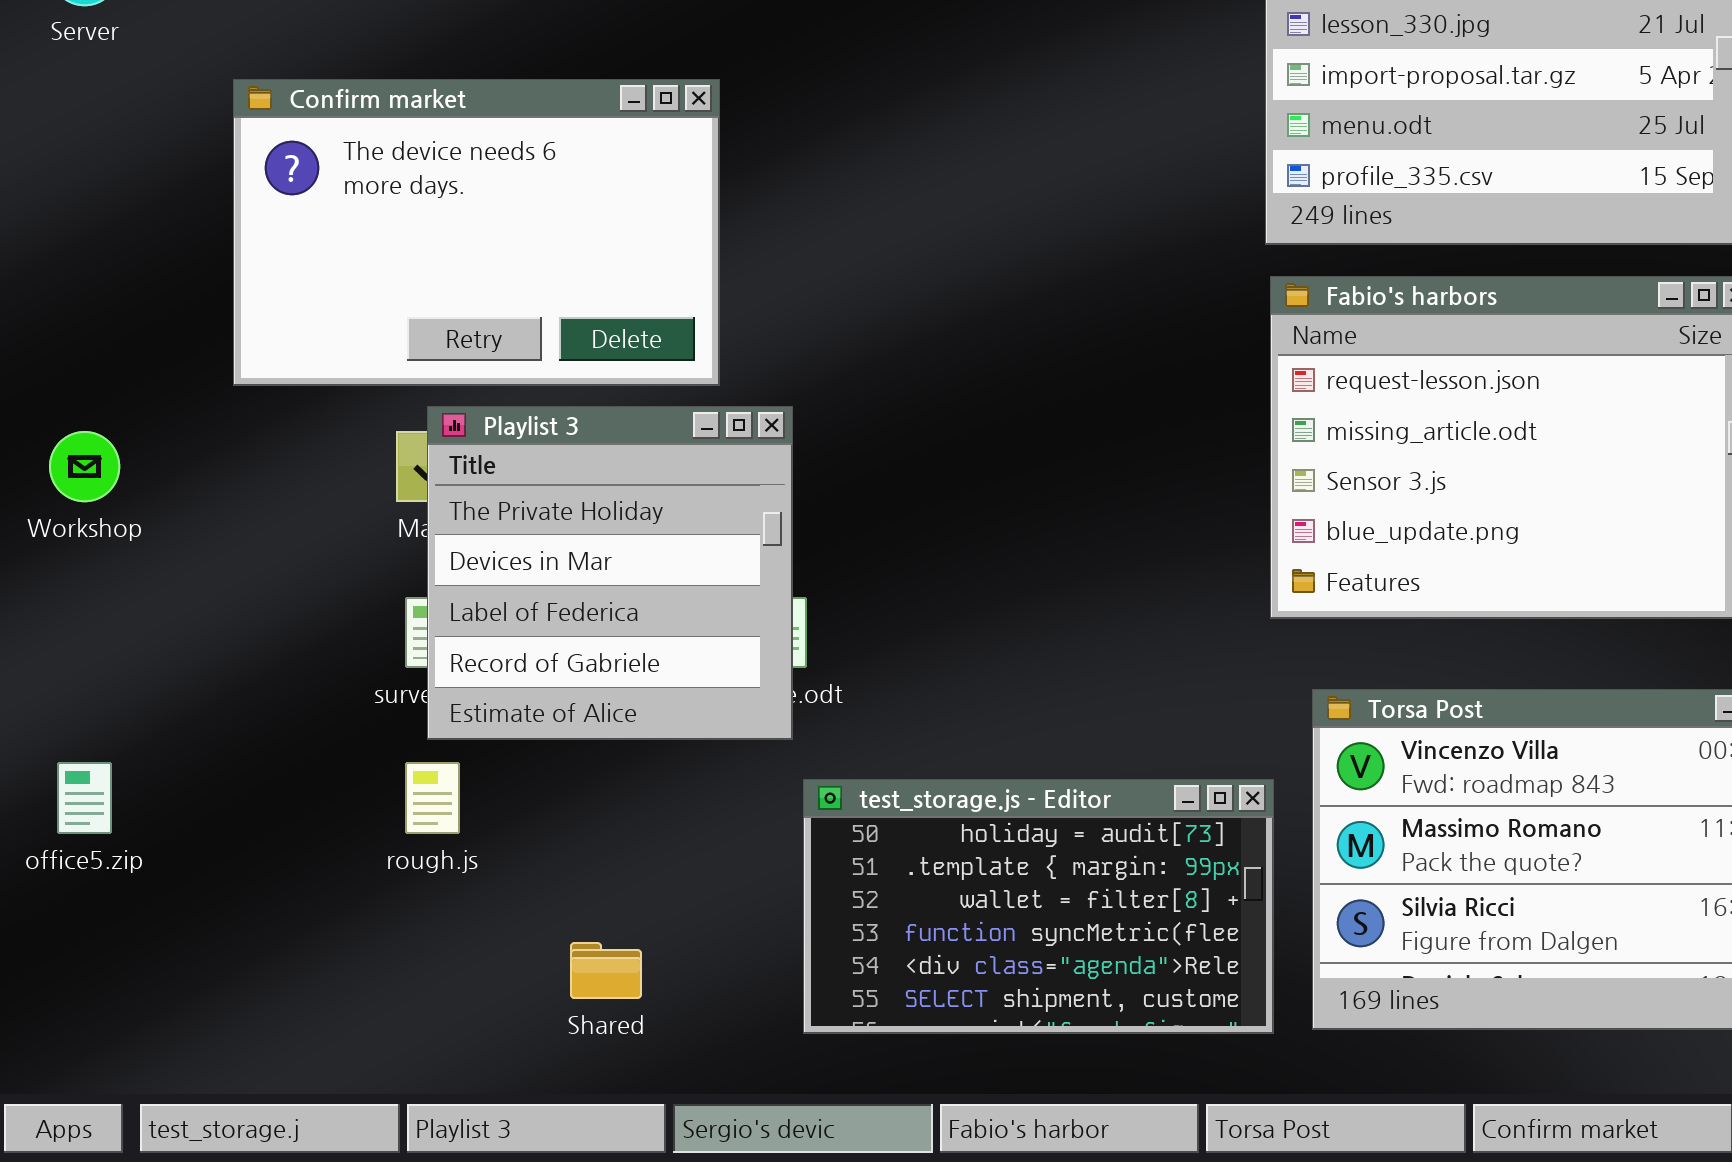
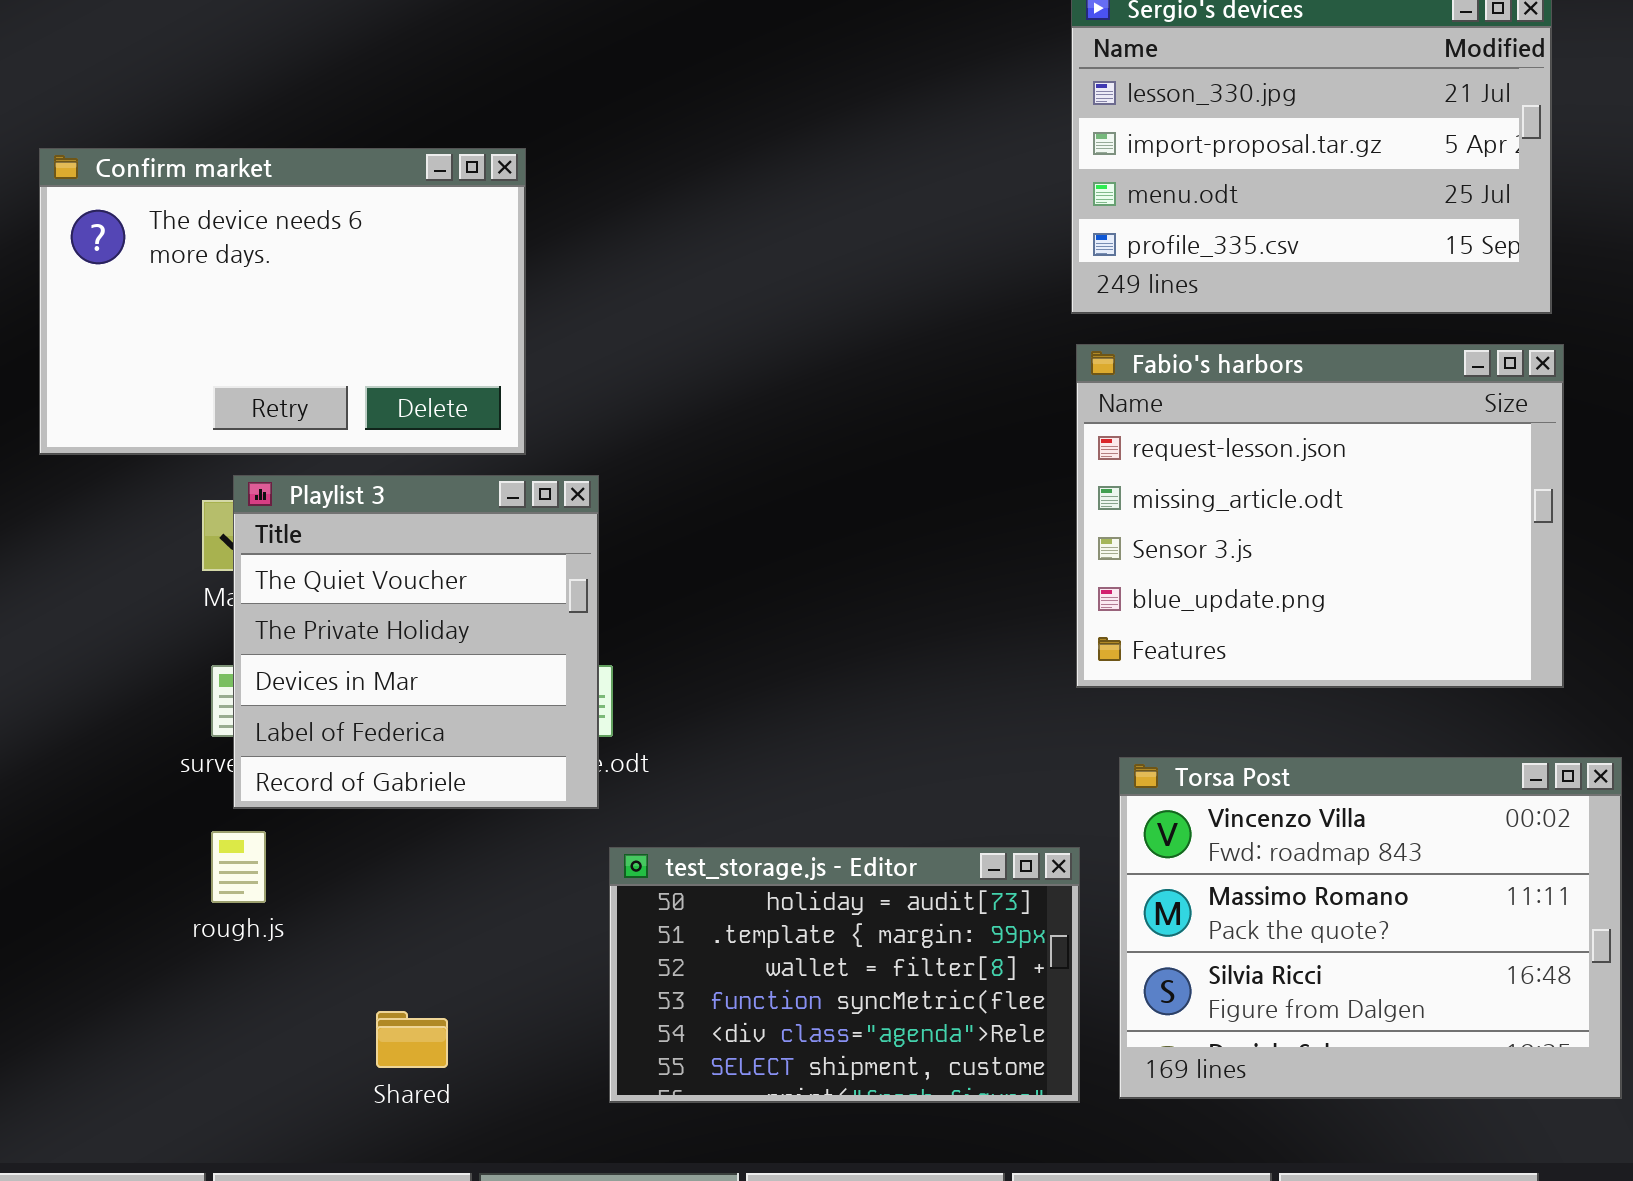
Playlist 3: [427,406,793,740] -> [233,475,599,809], scrolled up 1 row

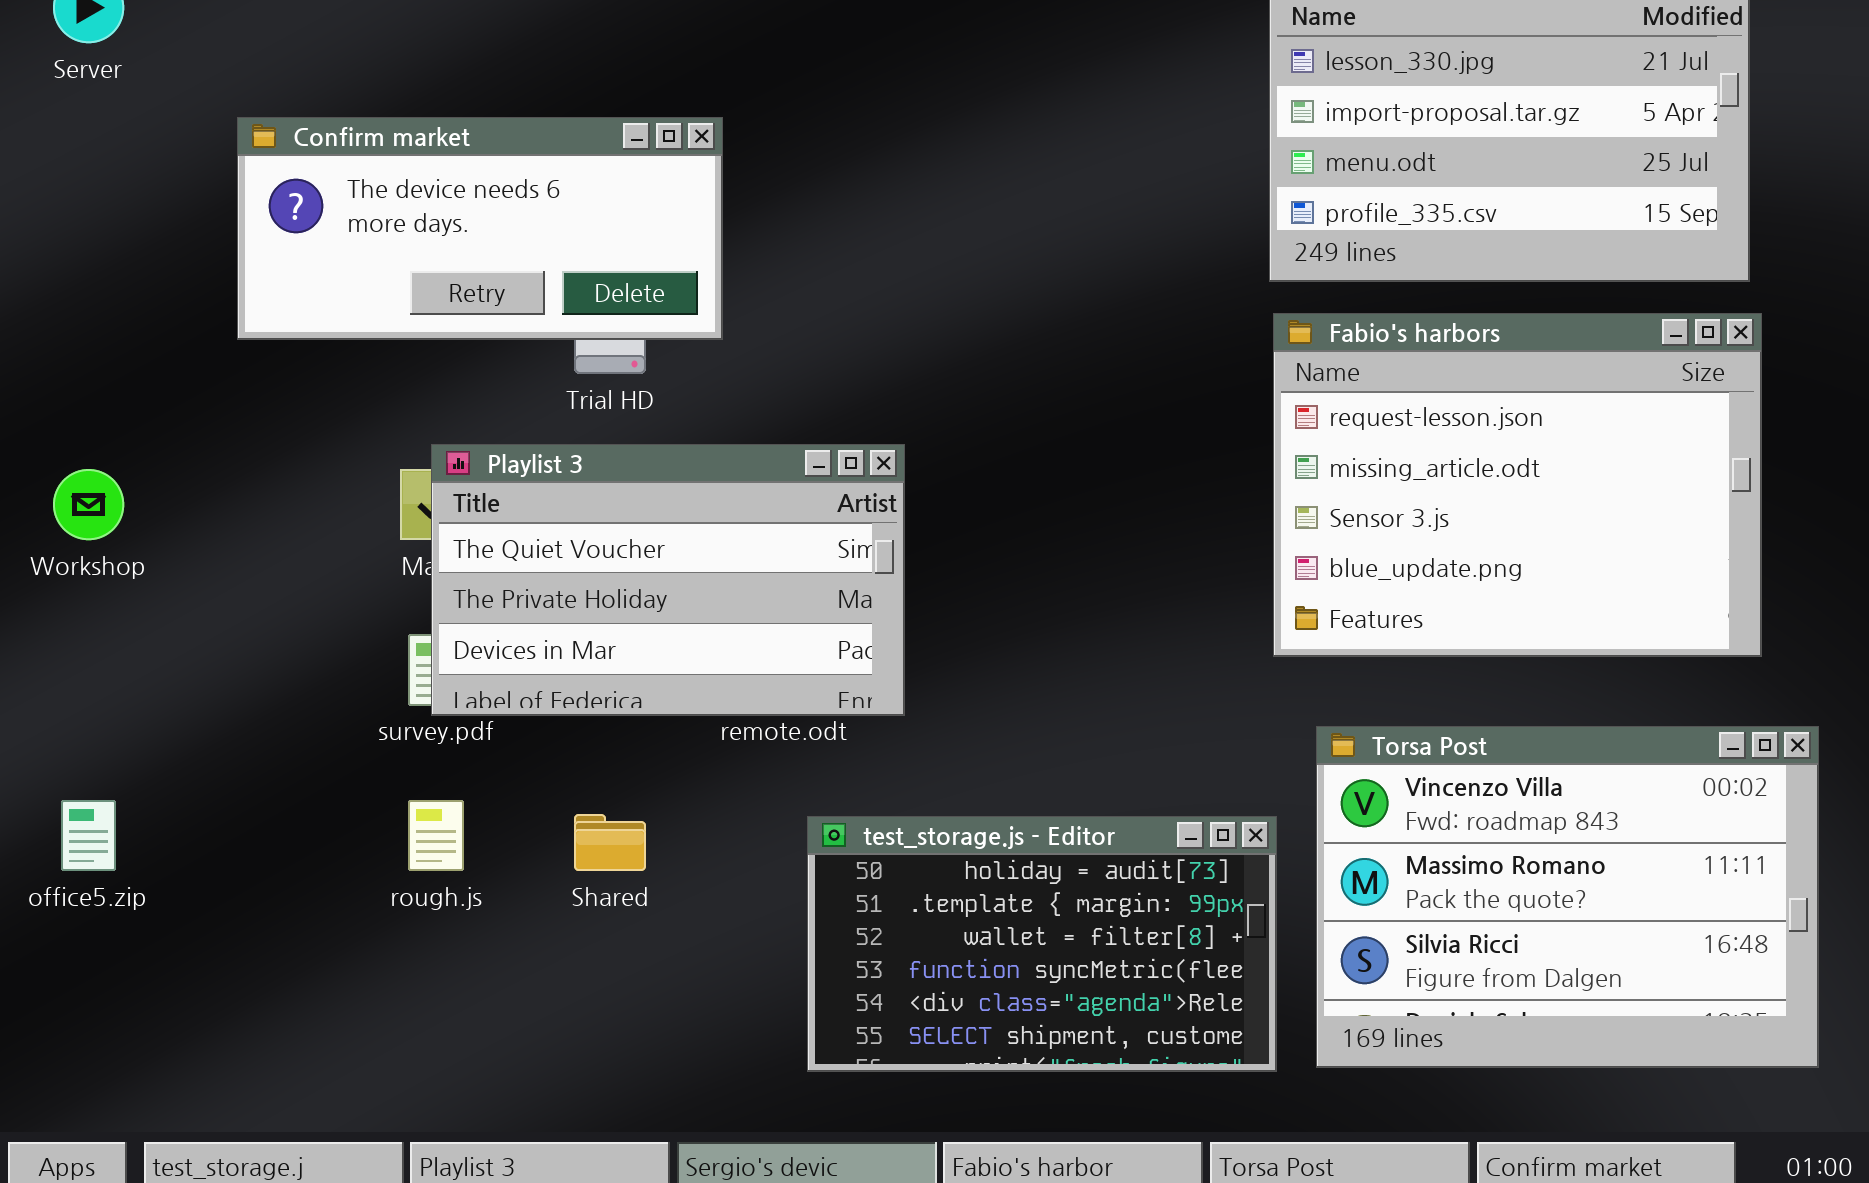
Confirm market: [39,148,526,455] -> [237,117,723,340], resized
Playlist 3: [233,475,599,809] -> [431,444,905,716], resized
Shared: [376,1011,448,1068] -> [574,814,646,871], moved

